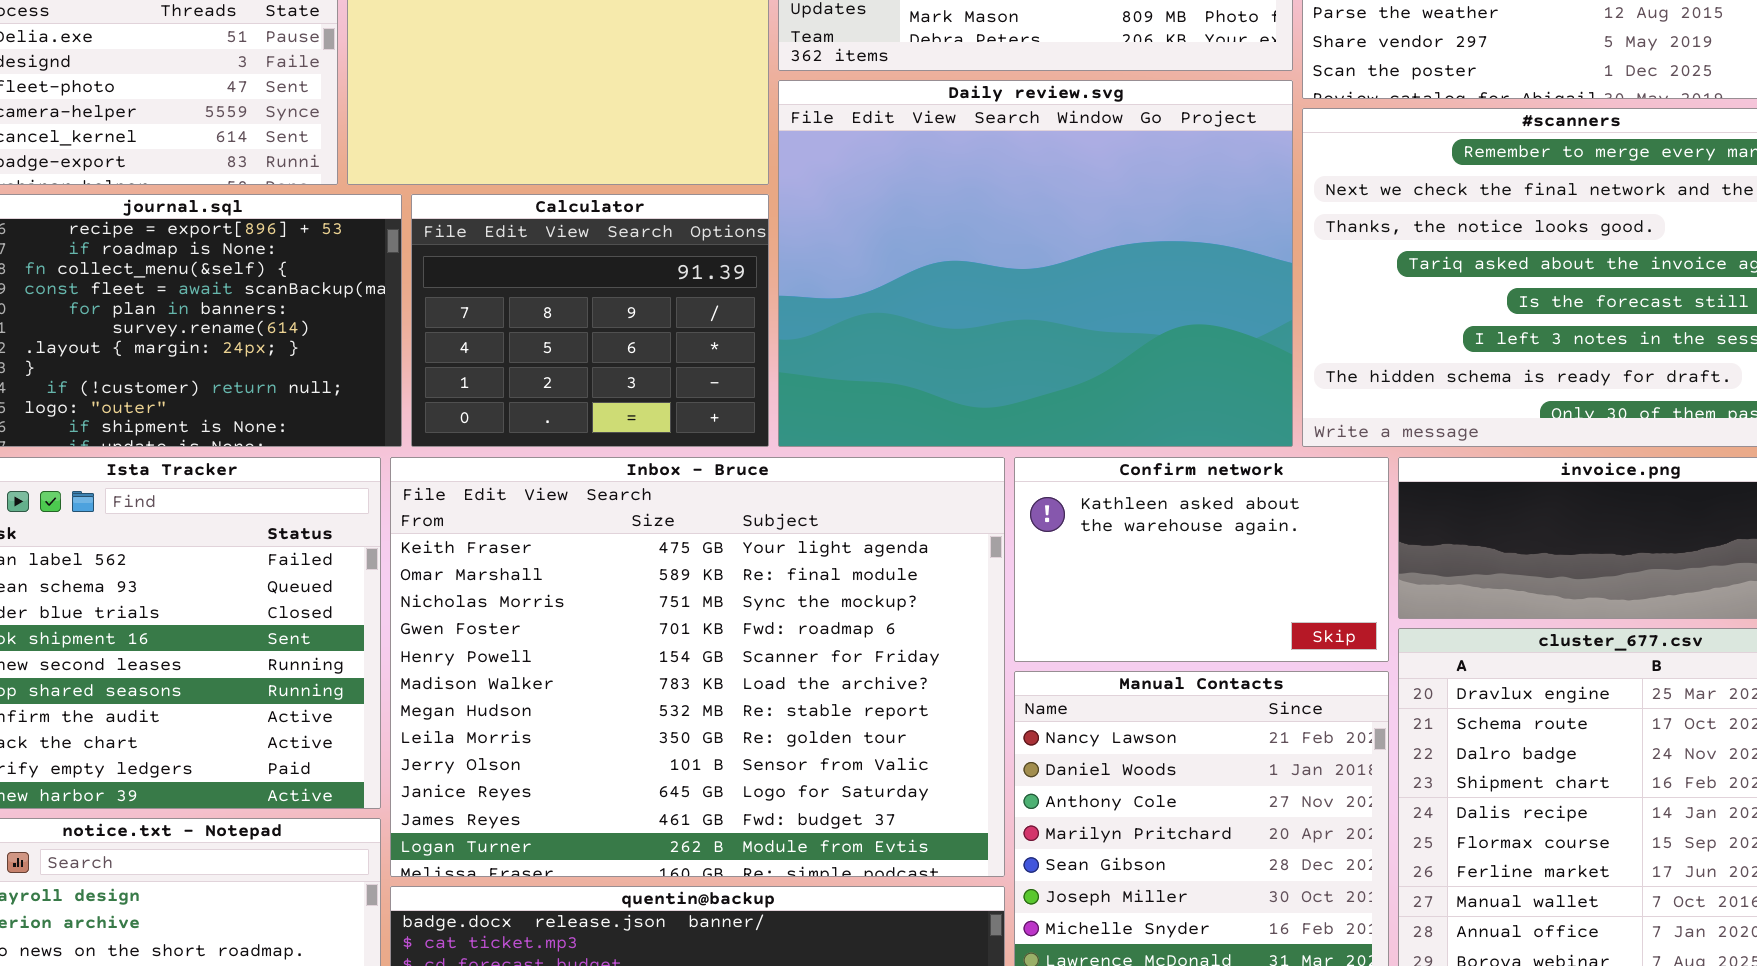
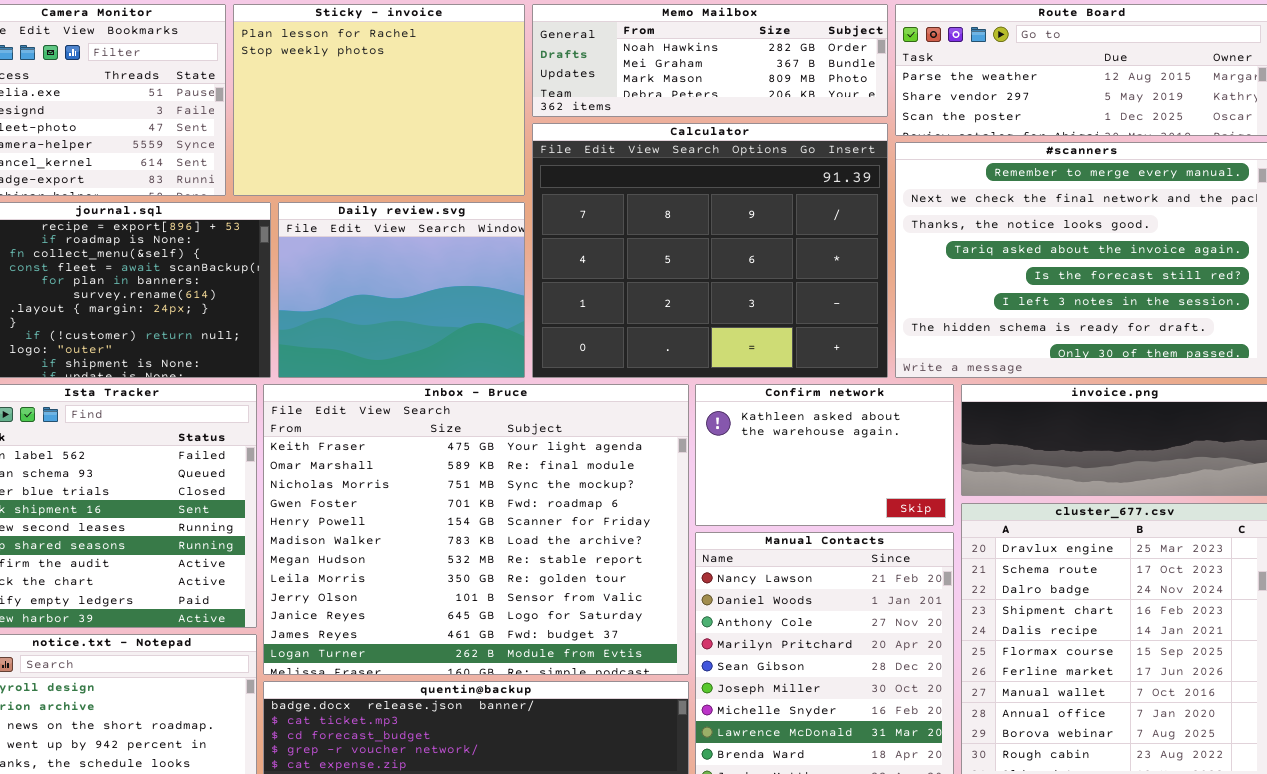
Daily review.svg: [778,80,1293,447] -> [278,202,525,378], moved, resized
Calculator: [411,194,769,447] -> [532,123,888,378], moved, resized

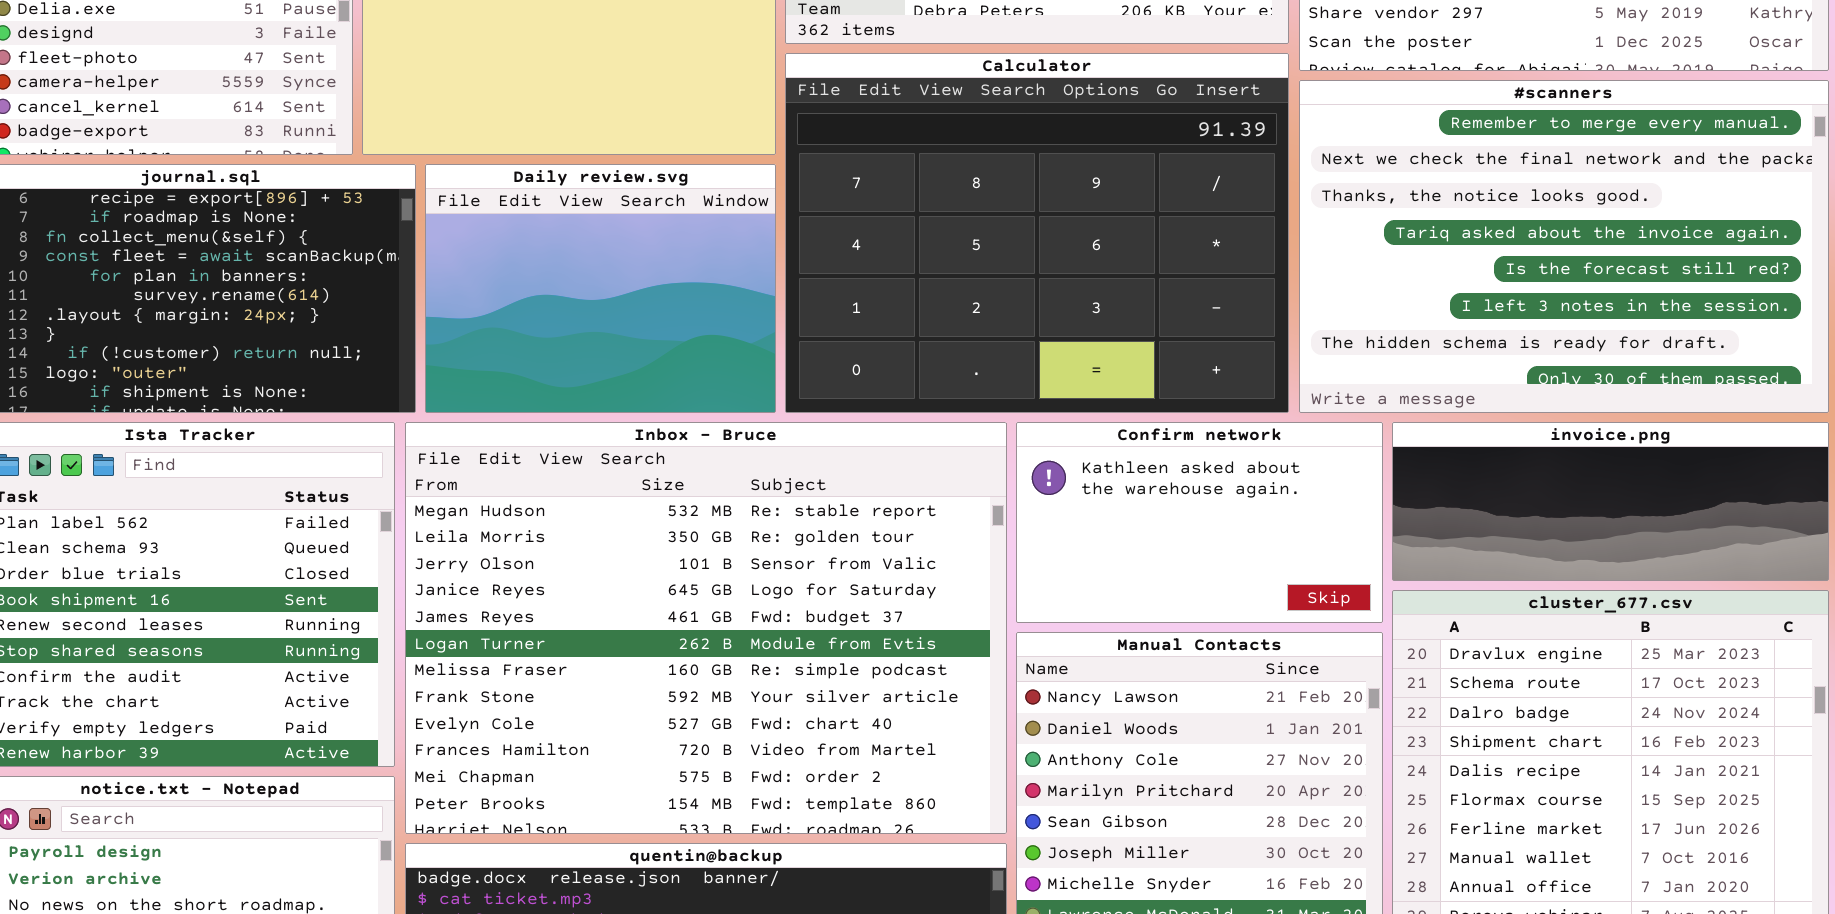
Inbox - Bruce: [263,384,689,675] -> [405,422,1007,834], scrolled down 6 rows

